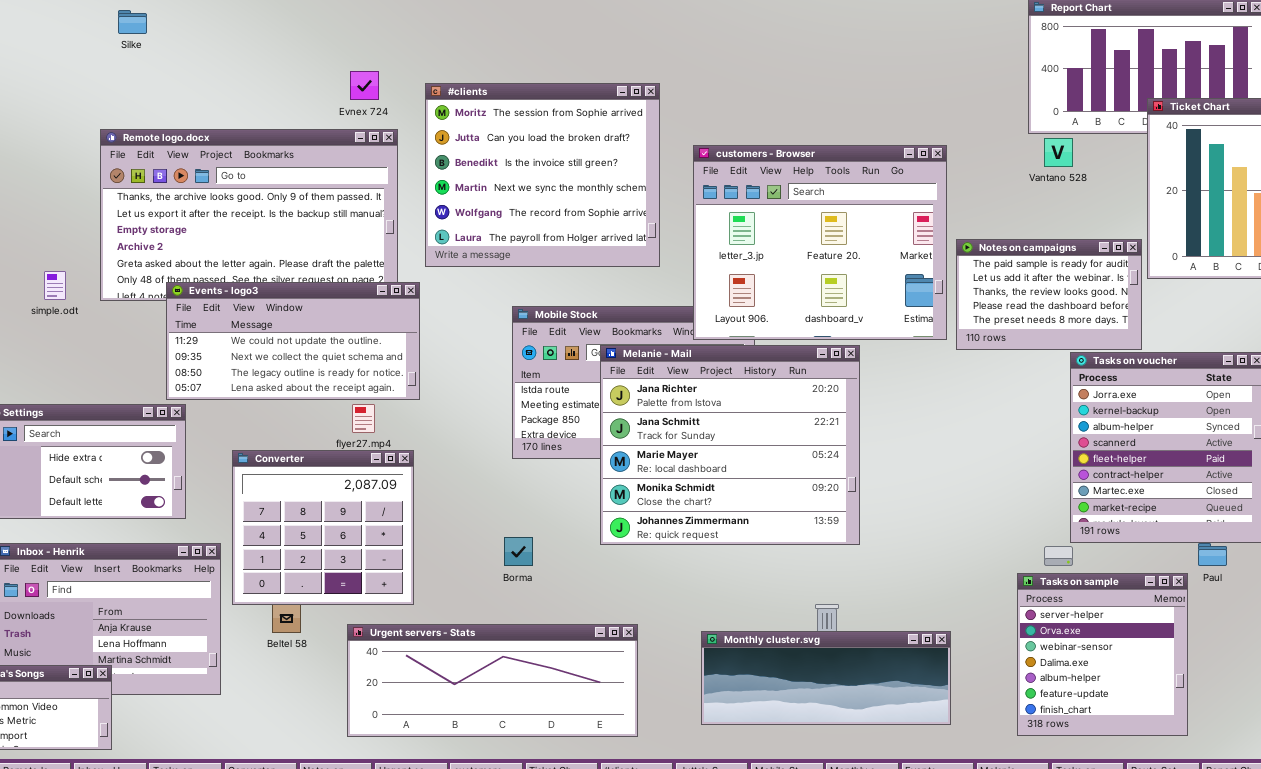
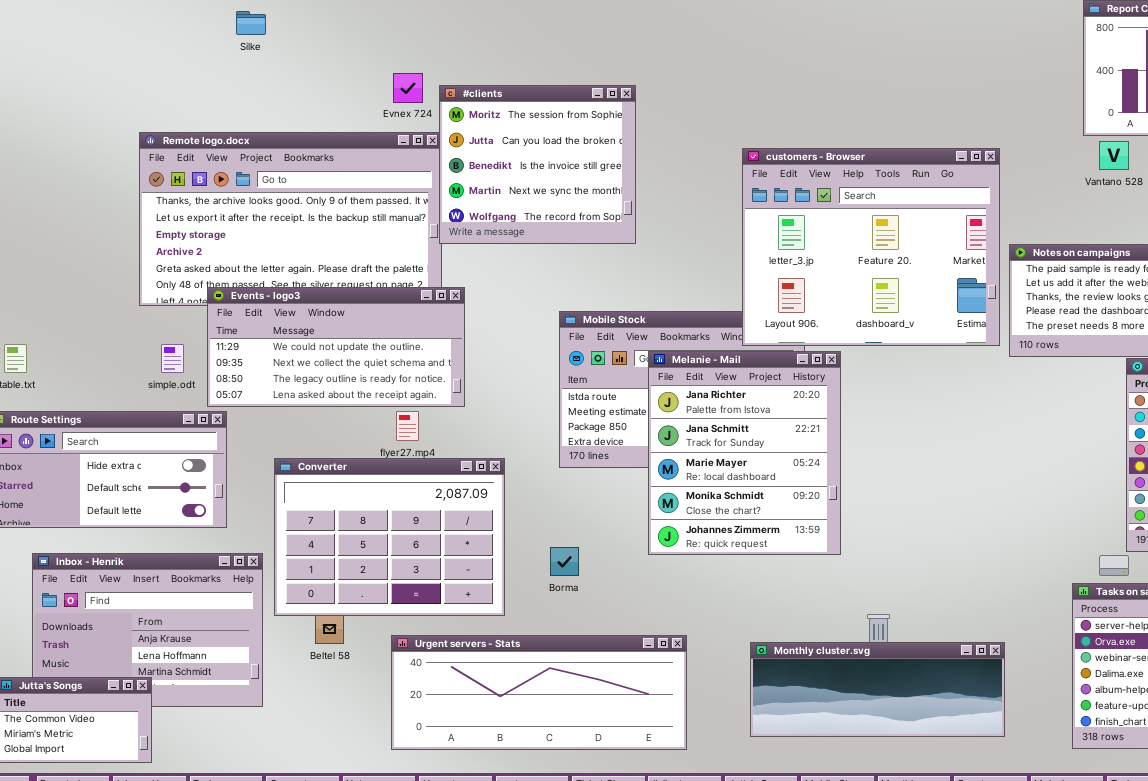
Silke: [118,10,147,34] -> [236,11,266,35], moved
#clients: [425,83,660,267] -> [439,85,636,244], moved, resized
simple.odt: [44,271,66,300] -> [161,344,184,373], moved
Melanie - Mail: [600,345,860,545] -> [648,351,841,555], resized
Converter: [232,450,414,605] -> [274,458,505,616], resized

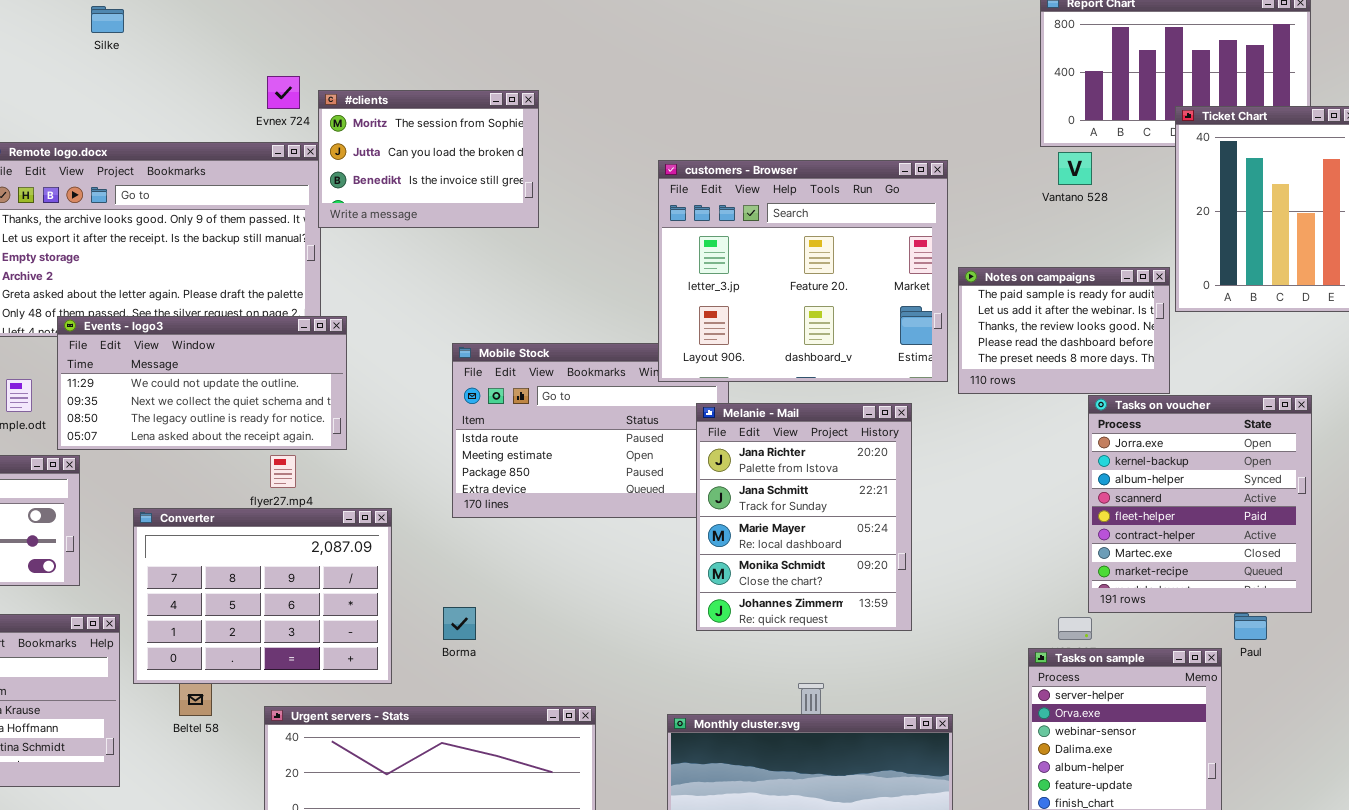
#clients: [439,85,636,244] -> [318,90,539,228], resized
Melanie - Mail: [648,351,841,555] -> [696,403,912,631], moved

